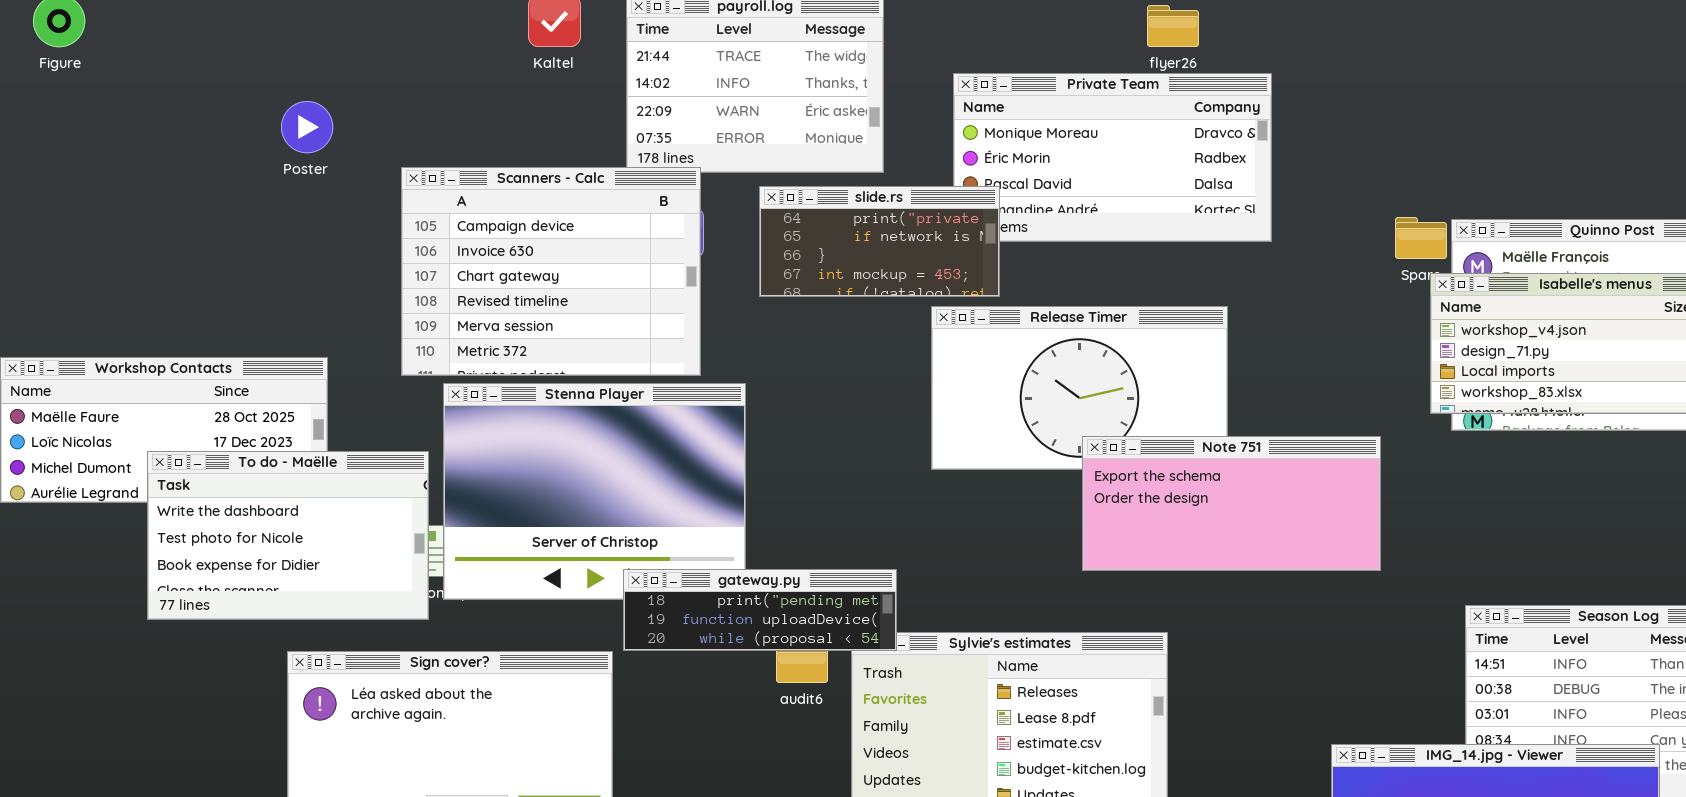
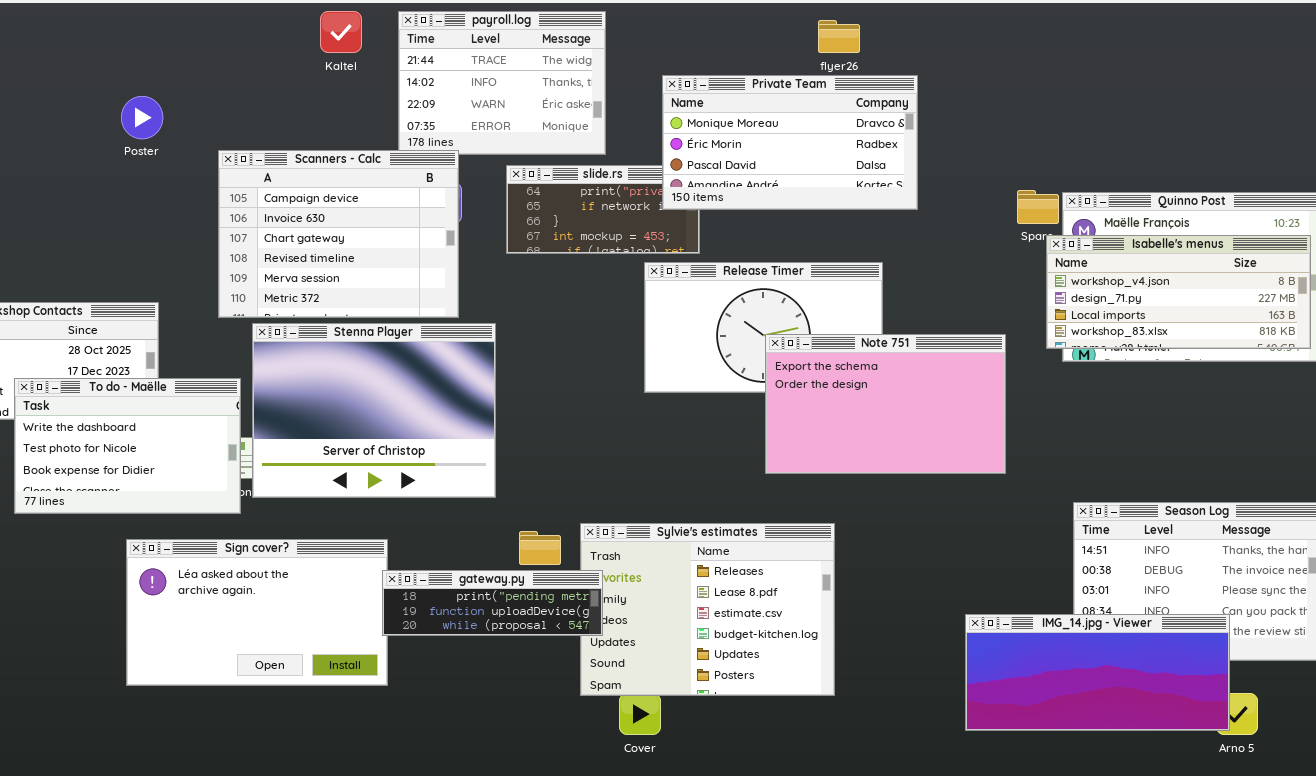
Private Team: [953,73,1272,242] -> [662,75,918,210], raised
Note 751: [1082,436,1381,571] -> [765,334,1006,474], resized
gateway.py: [623,569,897,651] -> [382,570,603,636], moved

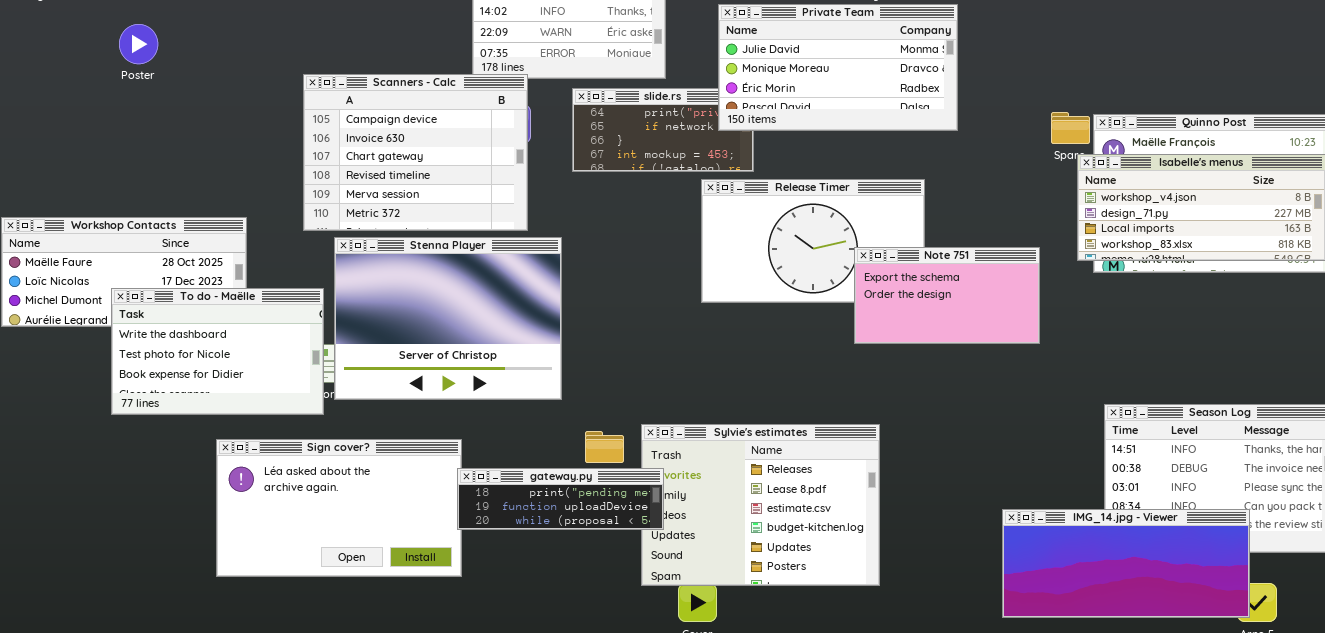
Private Team: [662,75,918,210] -> [718,4,958,131], scrolled up 1 row
Poster: [121,96,163,139] -> [119,24,158,64], moved
Note 751: [765,334,1006,474] -> [854,247,1040,344], resized

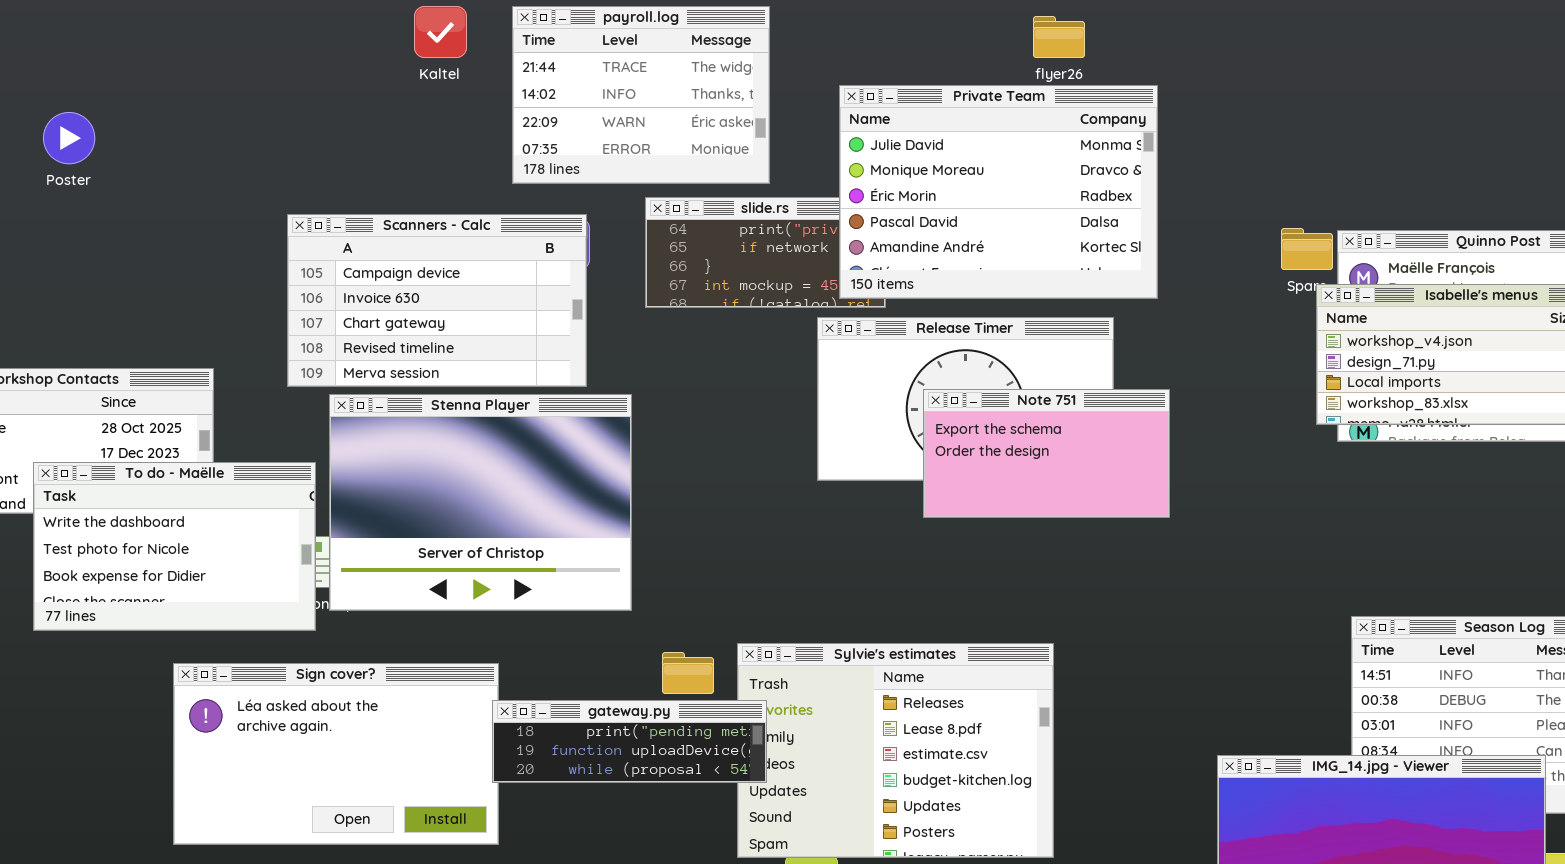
Private Team: [718,4,958,131] -> [839,85,1158,299], resized
Scanners - Calc: [303,74,528,231] -> [287,214,587,387], resized
Note 751: [854,247,1040,344] -> [923,389,1170,518], moved

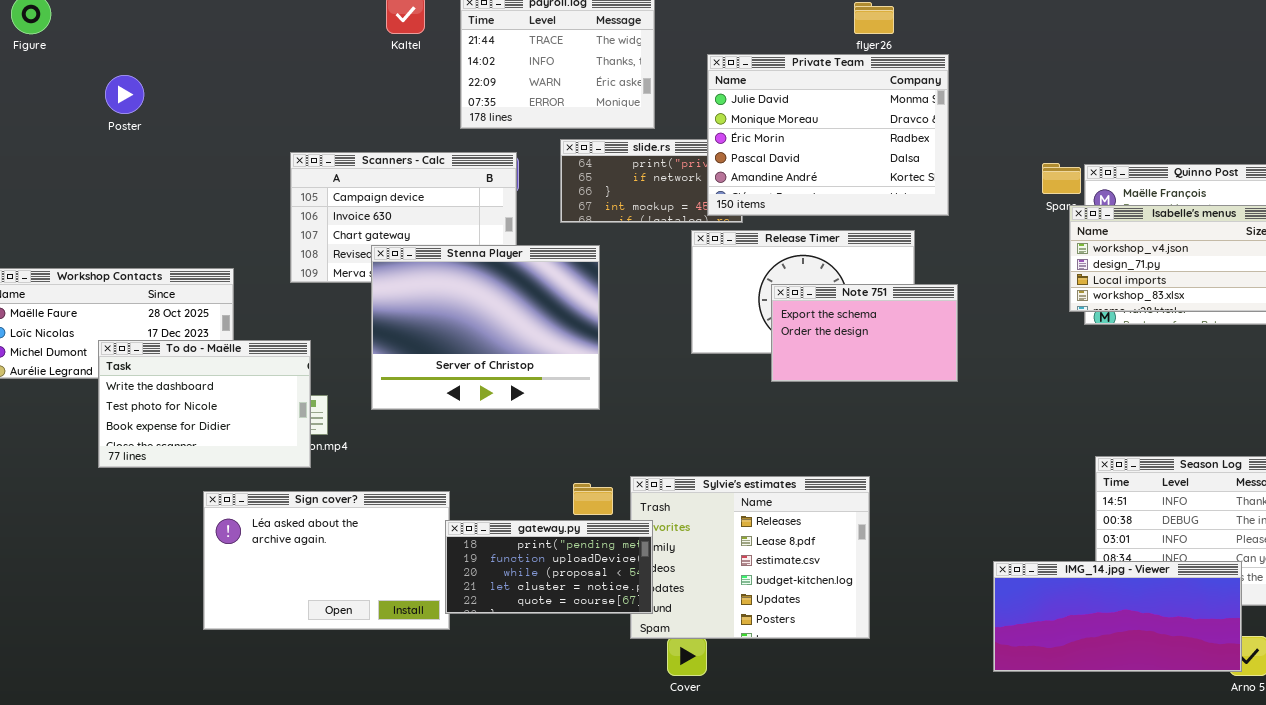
Stenna Player: [329,394,632,611] -> [371,245,600,410], moved
gateway.py: [492,700,767,783] -> [445,520,653,614], resized

